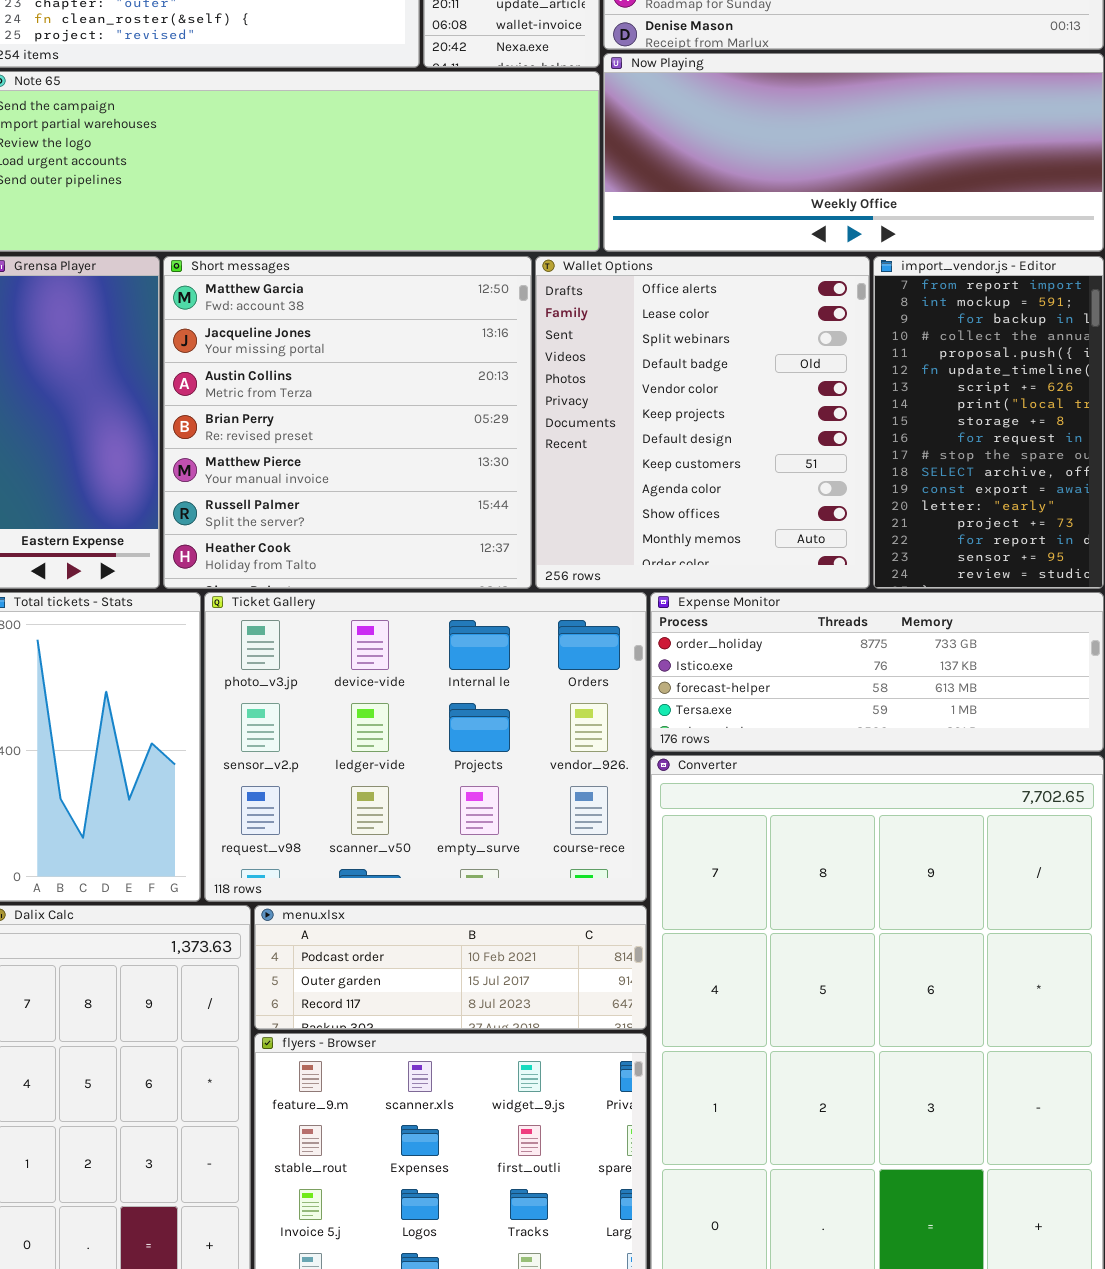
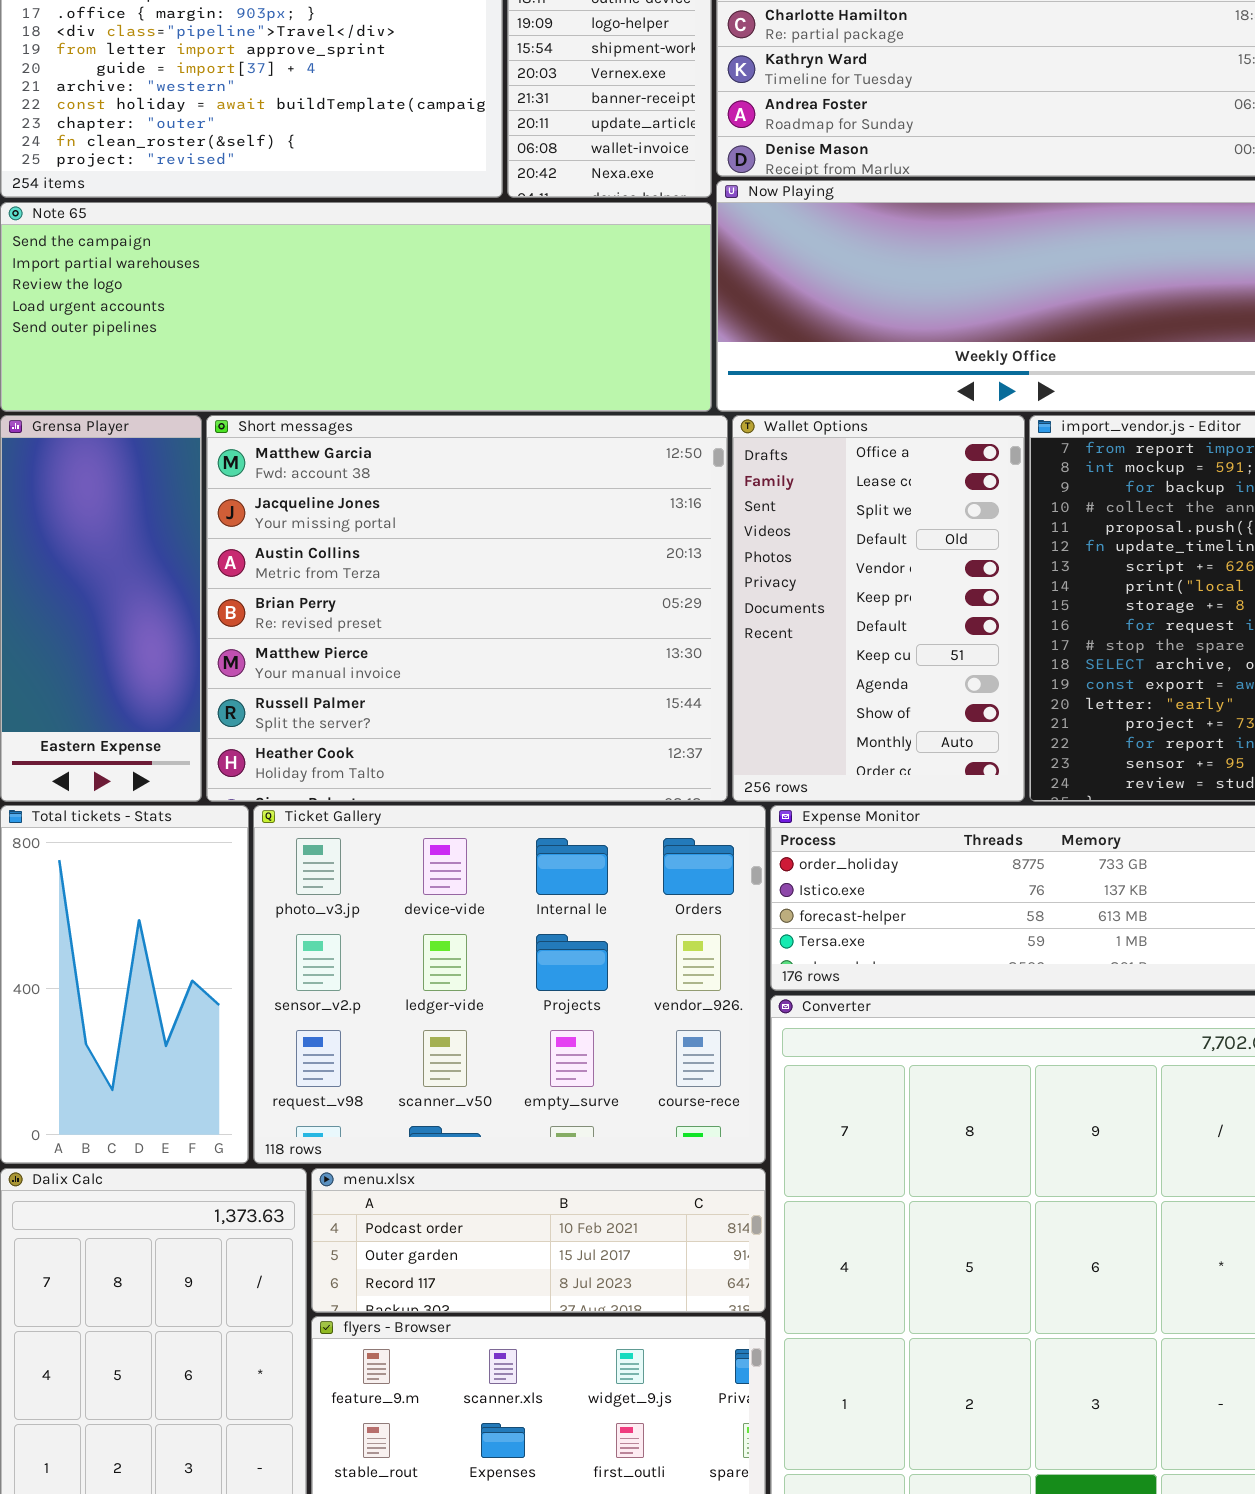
Short messages: [163,256,532,589] -> [206,415,728,802], resized
Wallet Options: [535,256,870,589] -> [732,415,1025,802], resized

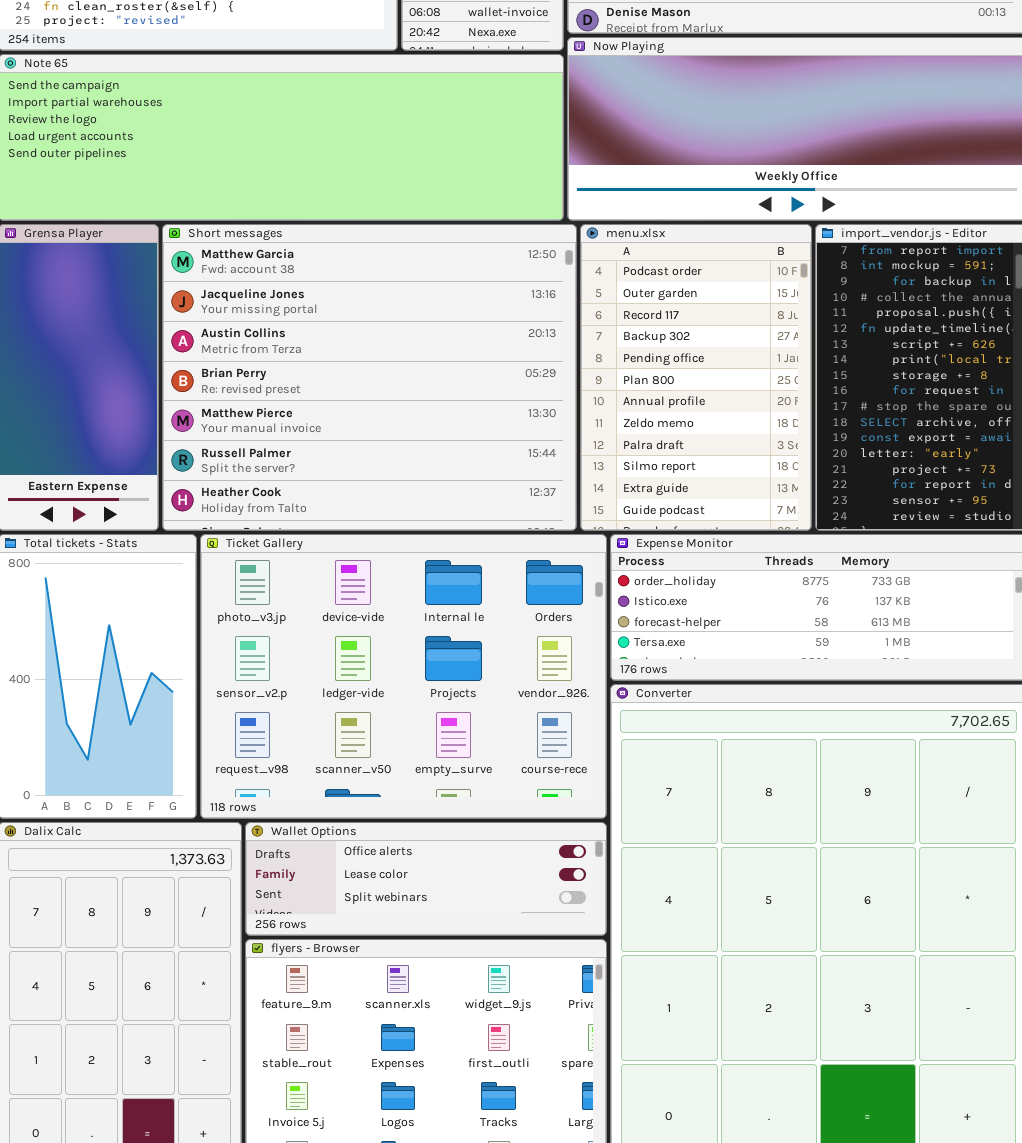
Wallet Options: [732,415,1025,802] -> [245,822,607,936], moved, resized
menu.xlsx: [311,1168,766,1313] -> [580,224,812,531], moved, resized

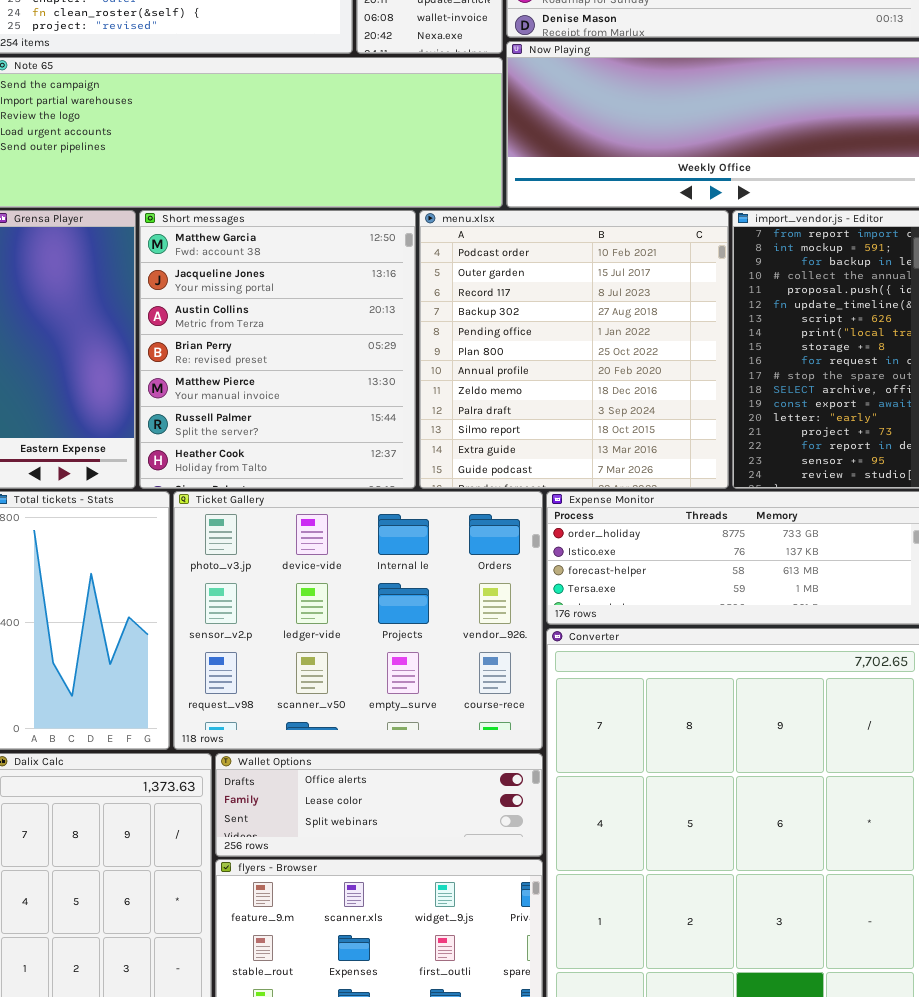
Short messages: [162,224,577,531] -> [139,210,416,489], resized
menu.xlsx: [580,224,812,531] -> [419,210,729,489], resized

